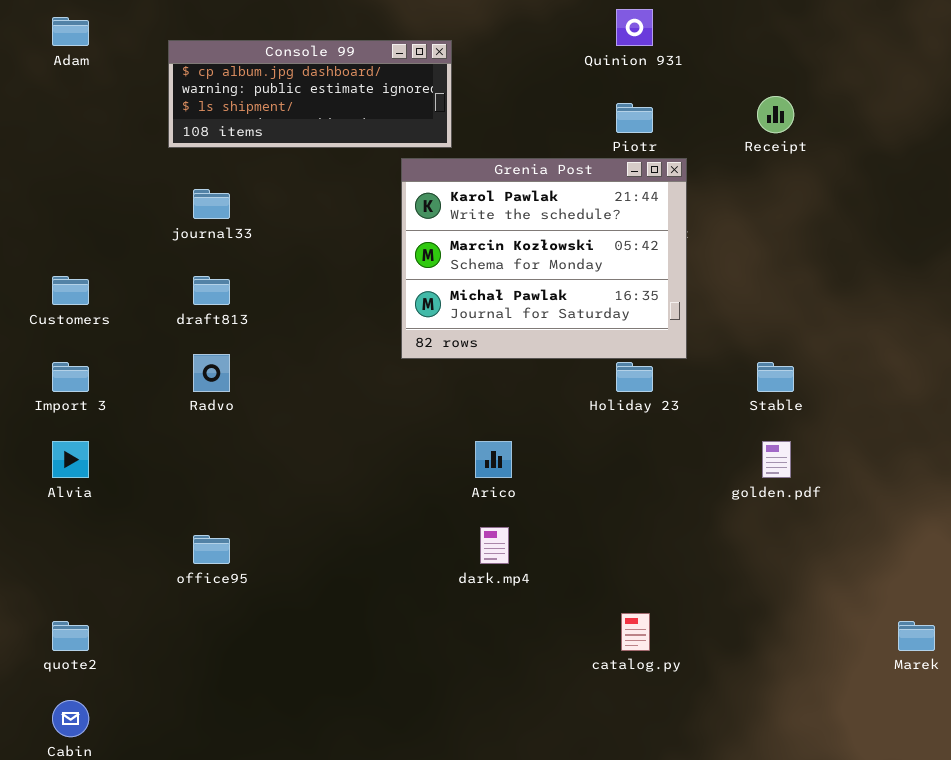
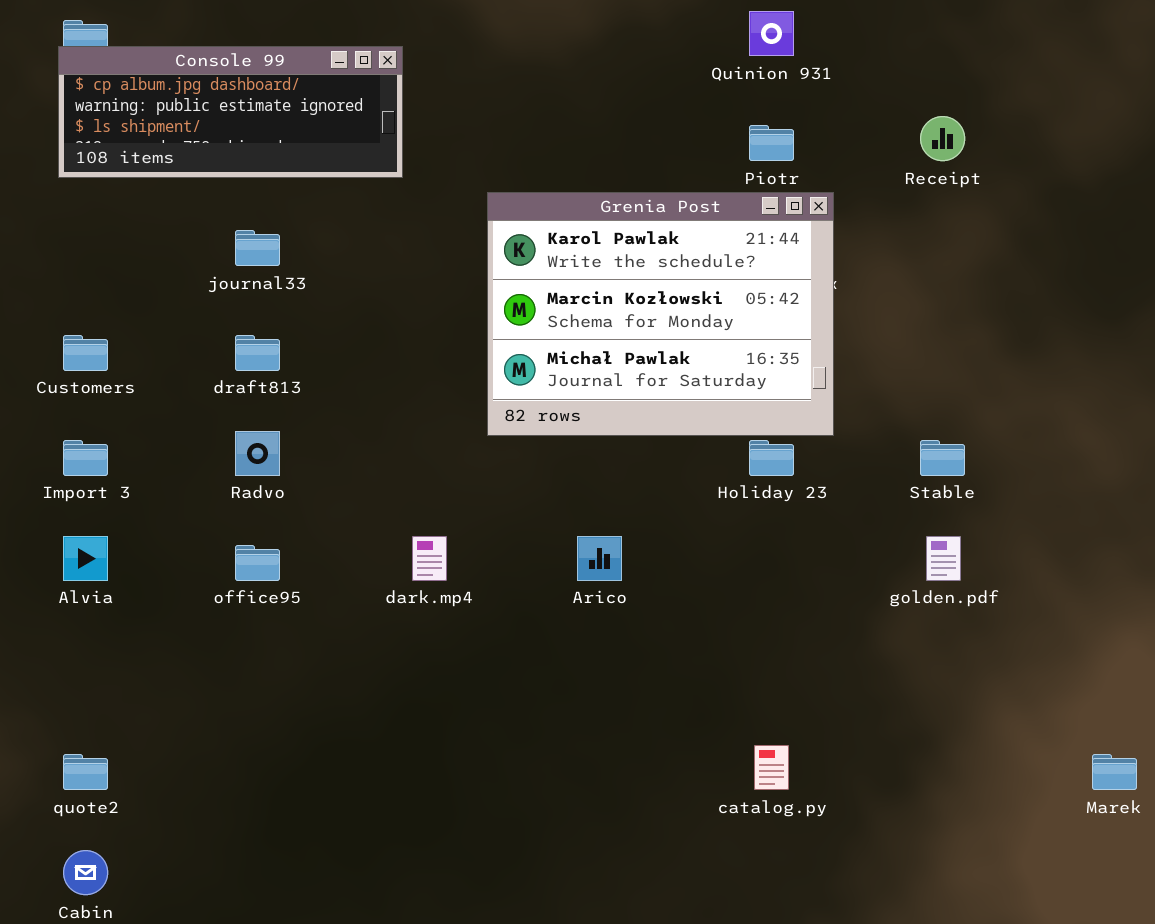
Console 99: [168,40,452,148] -> [58,46,403,178], moved
dark.mp4: [480,527,509,564] -> [412,536,447,581], moved
office95: [193,535,230,564] -> [235,545,280,581], moved

